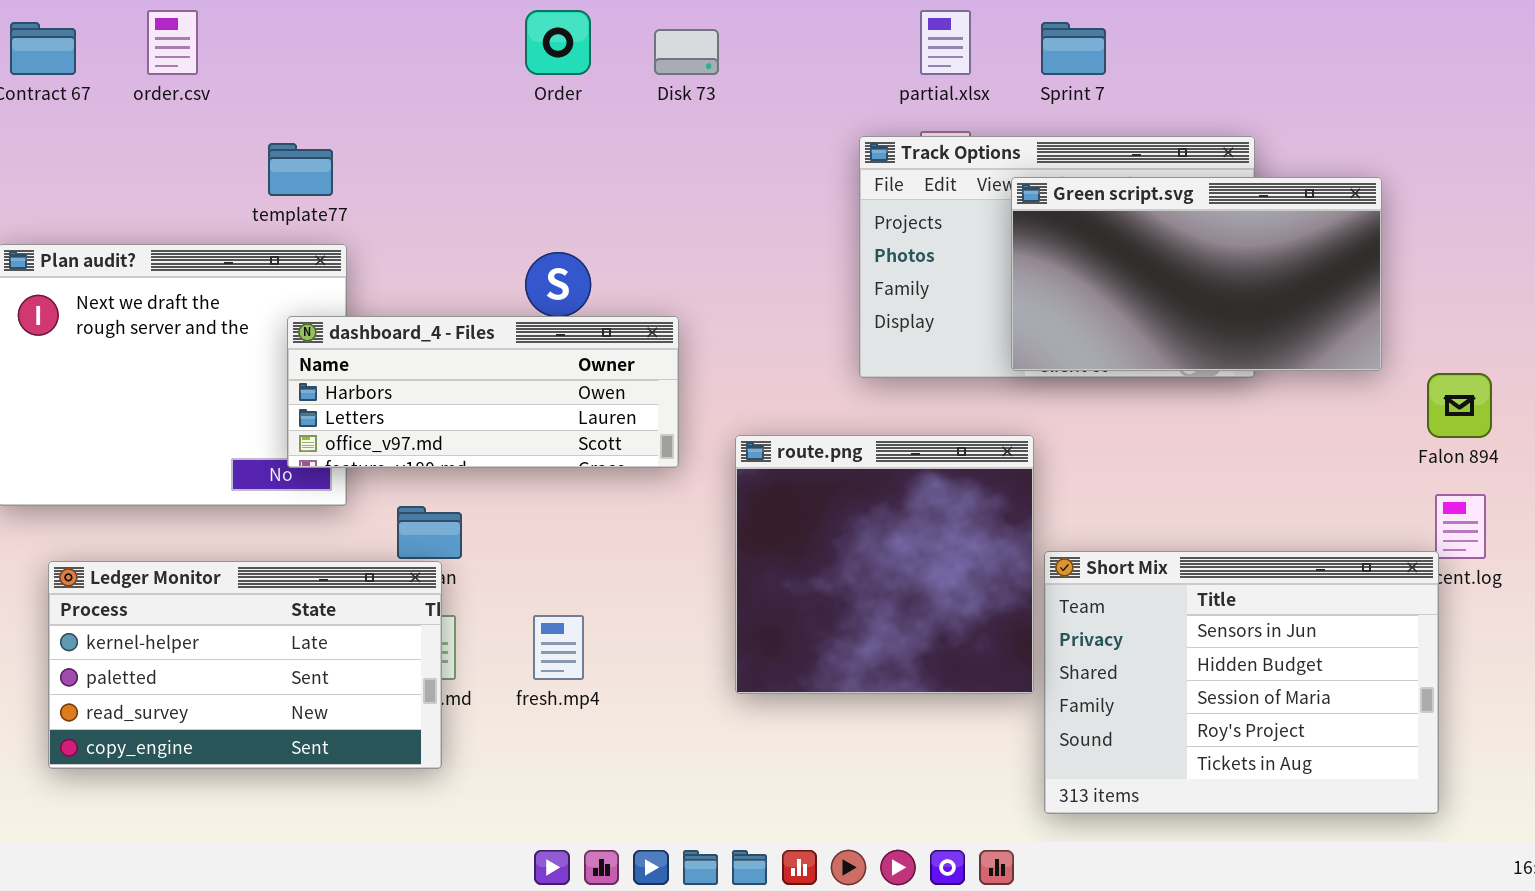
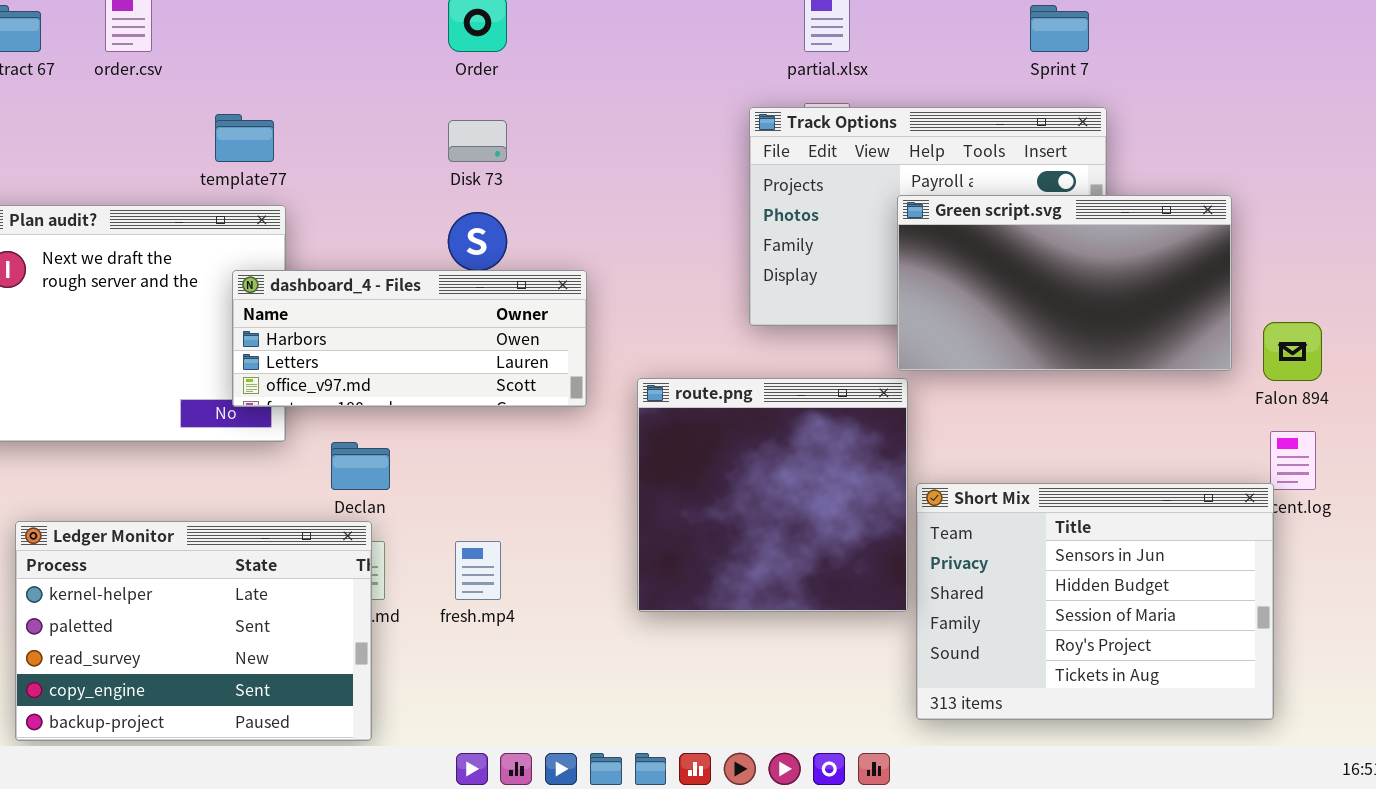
Sprint 7: [1041,22,1106,75] -> [1030,5,1089,52], moved
Disk 73: [654,29,719,75] -> [448,120,507,162], moved
Green script.svg: [1011,177,1382,371] -> [897,195,1232,371], moved
Ledger Monitor: [48,561,442,769] -> [15,521,372,741], moved, resized

